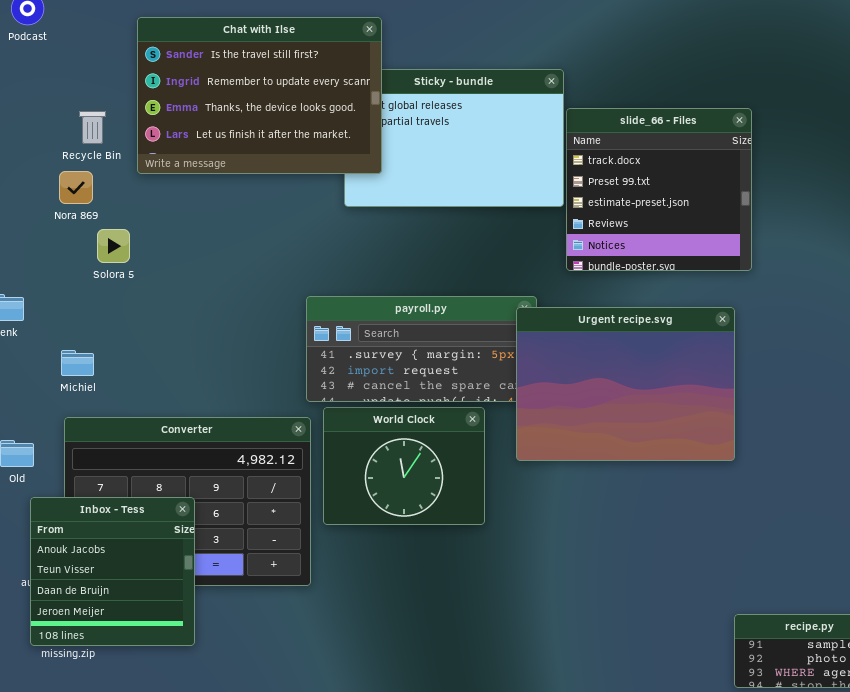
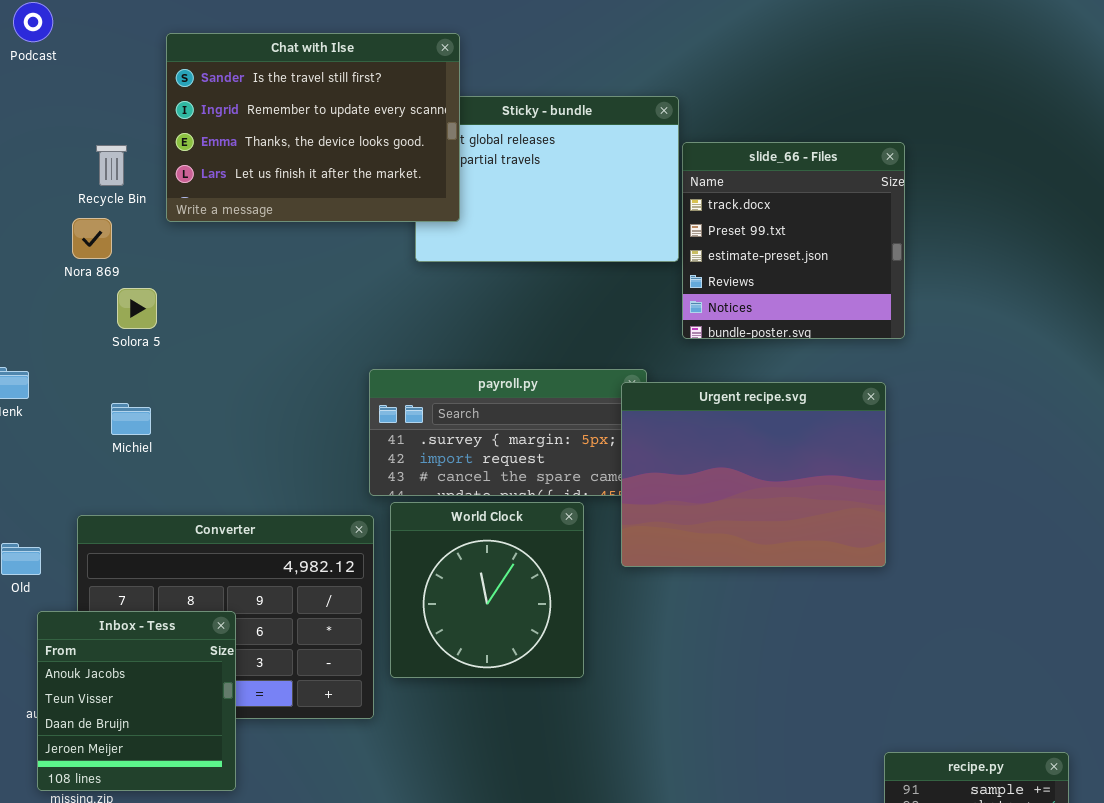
Michiel: [61,350,94,376] -> [111,403,151,435], moved
World Clock: [323,407,485,525] -> [390,502,584,678], resized

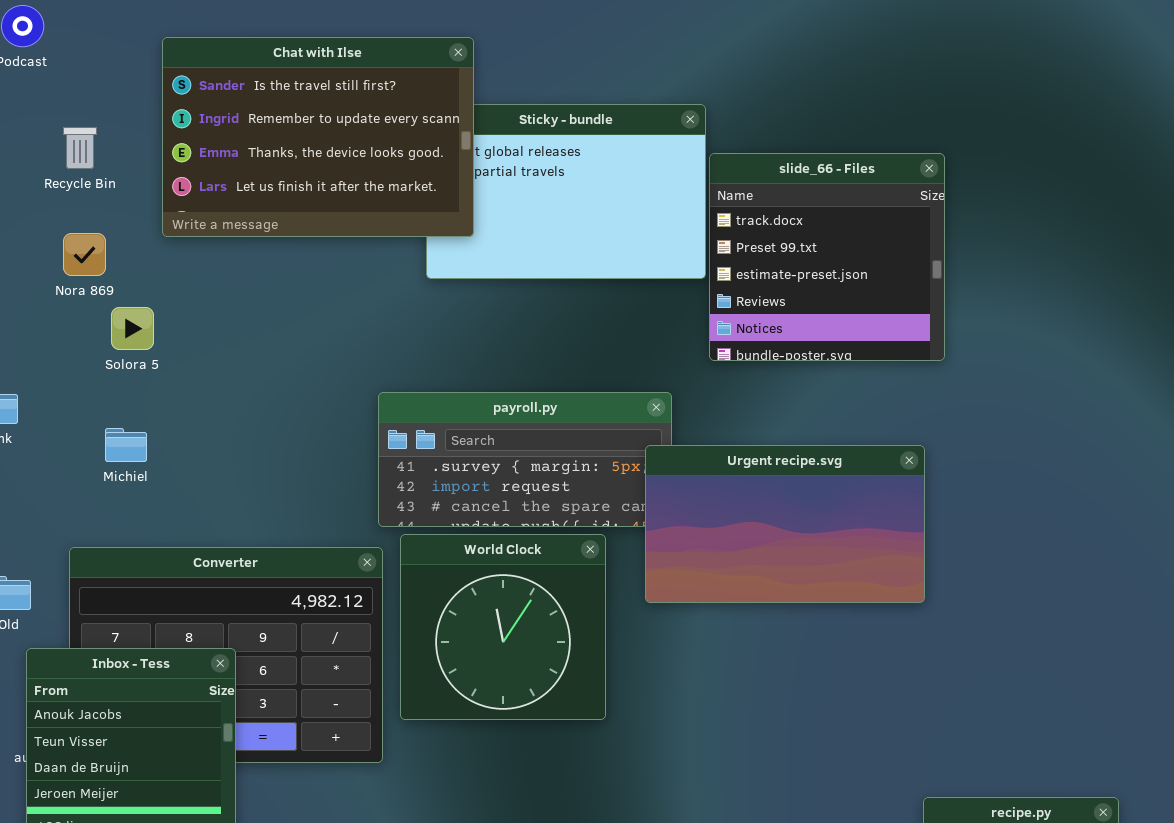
Recycle Bin: [96,145,127,186] -> [63,127,97,169], moved
Urgent recipe.svg: [621,382,886,567] -> [645,445,925,603], resized

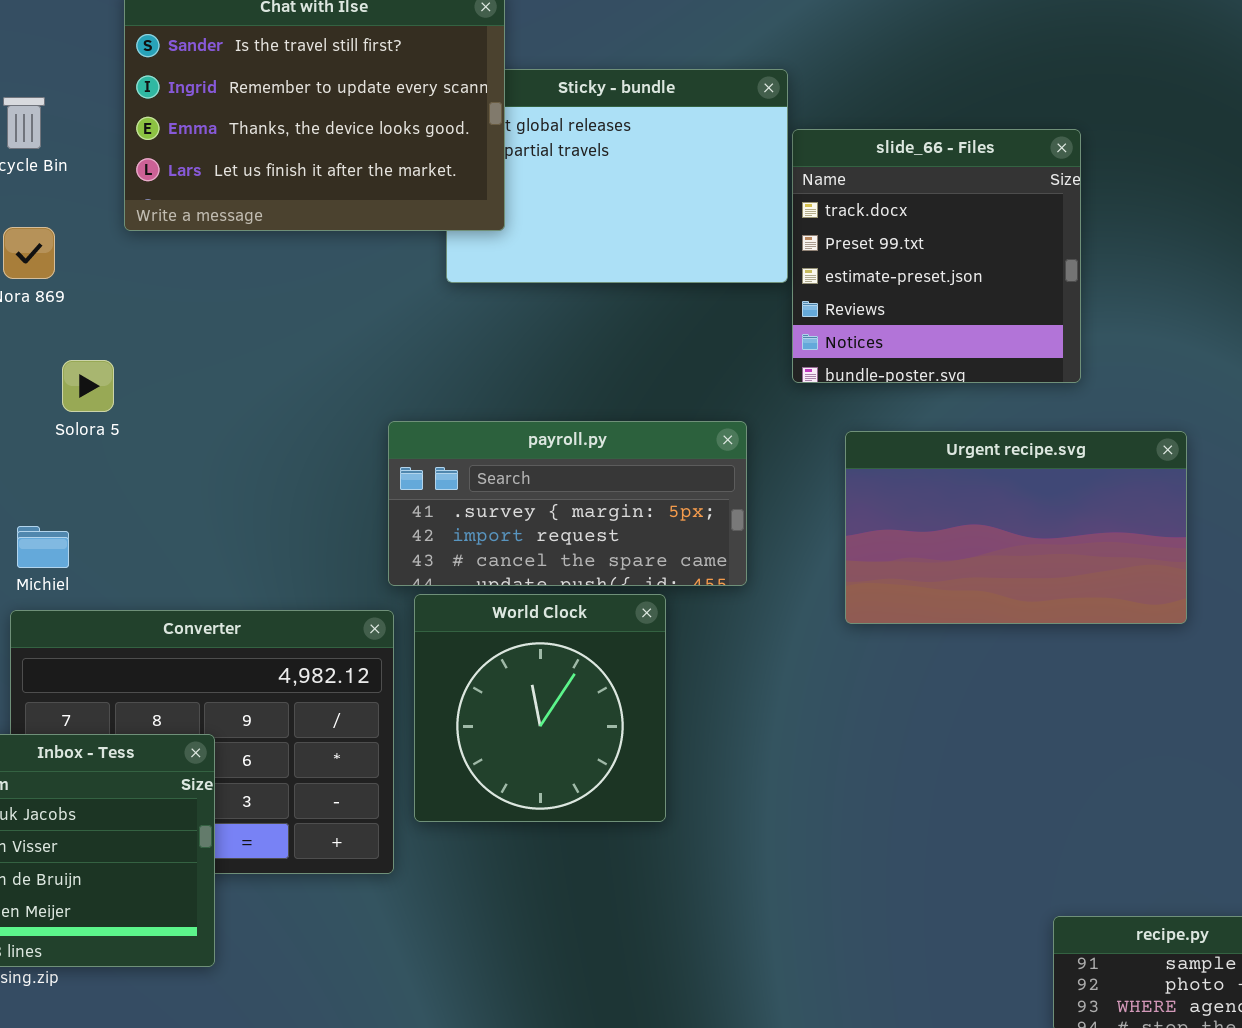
Solora 5: [111,307,154,350] -> [62,360,114,412], moved
Michiel: [105,428,147,462] -> [17,526,69,568], moved
Urgent recipe.svg: [645,445,925,603] -> [845,431,1187,624], moved

